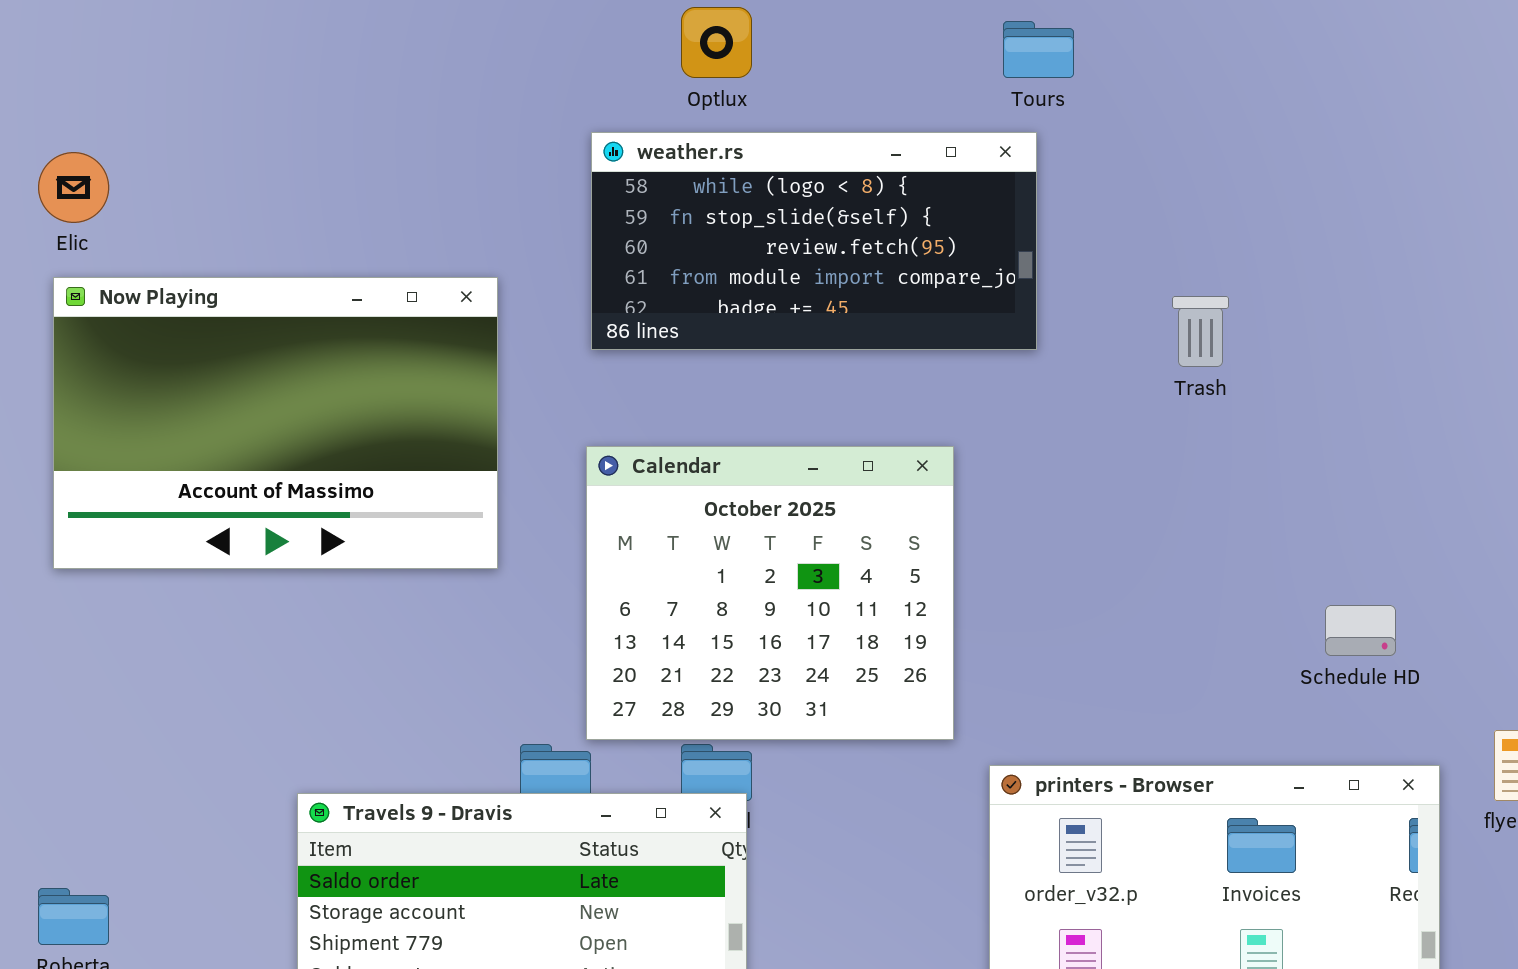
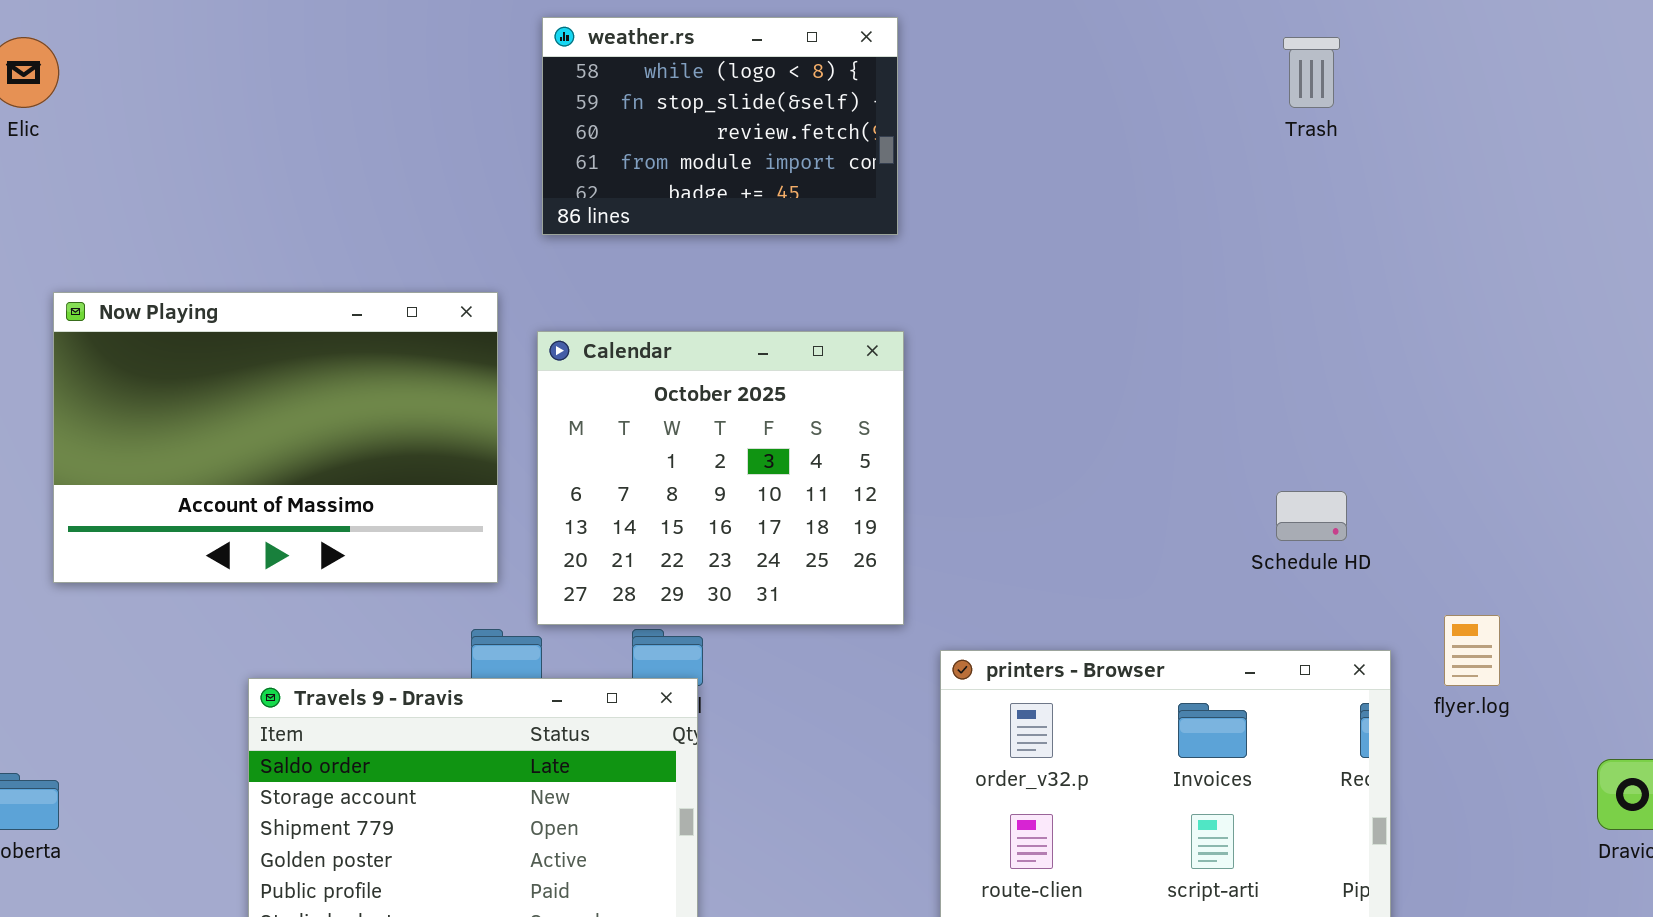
weather.rs: [591,132,1037,350] -> [542,17,898,235], resized
Now Playing: [53,277,498,569] -> [53,292,498,583], moved
Trash: [1172,296,1229,367] -> [1283,37,1340,108], moved

